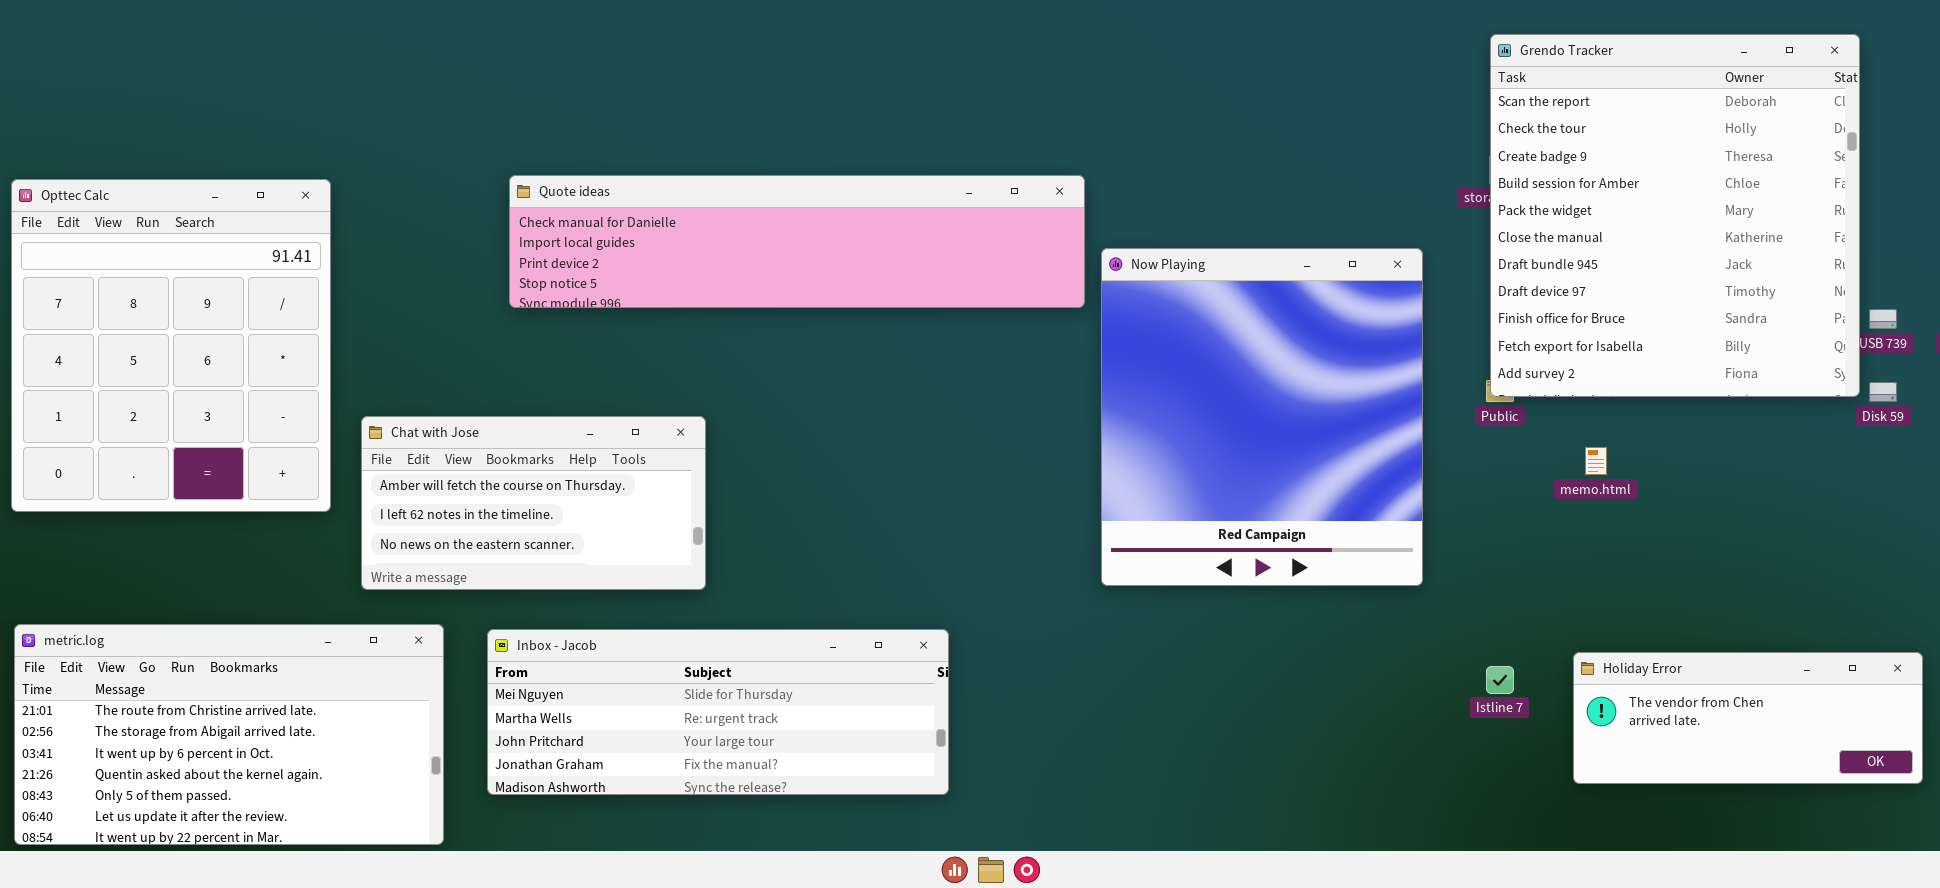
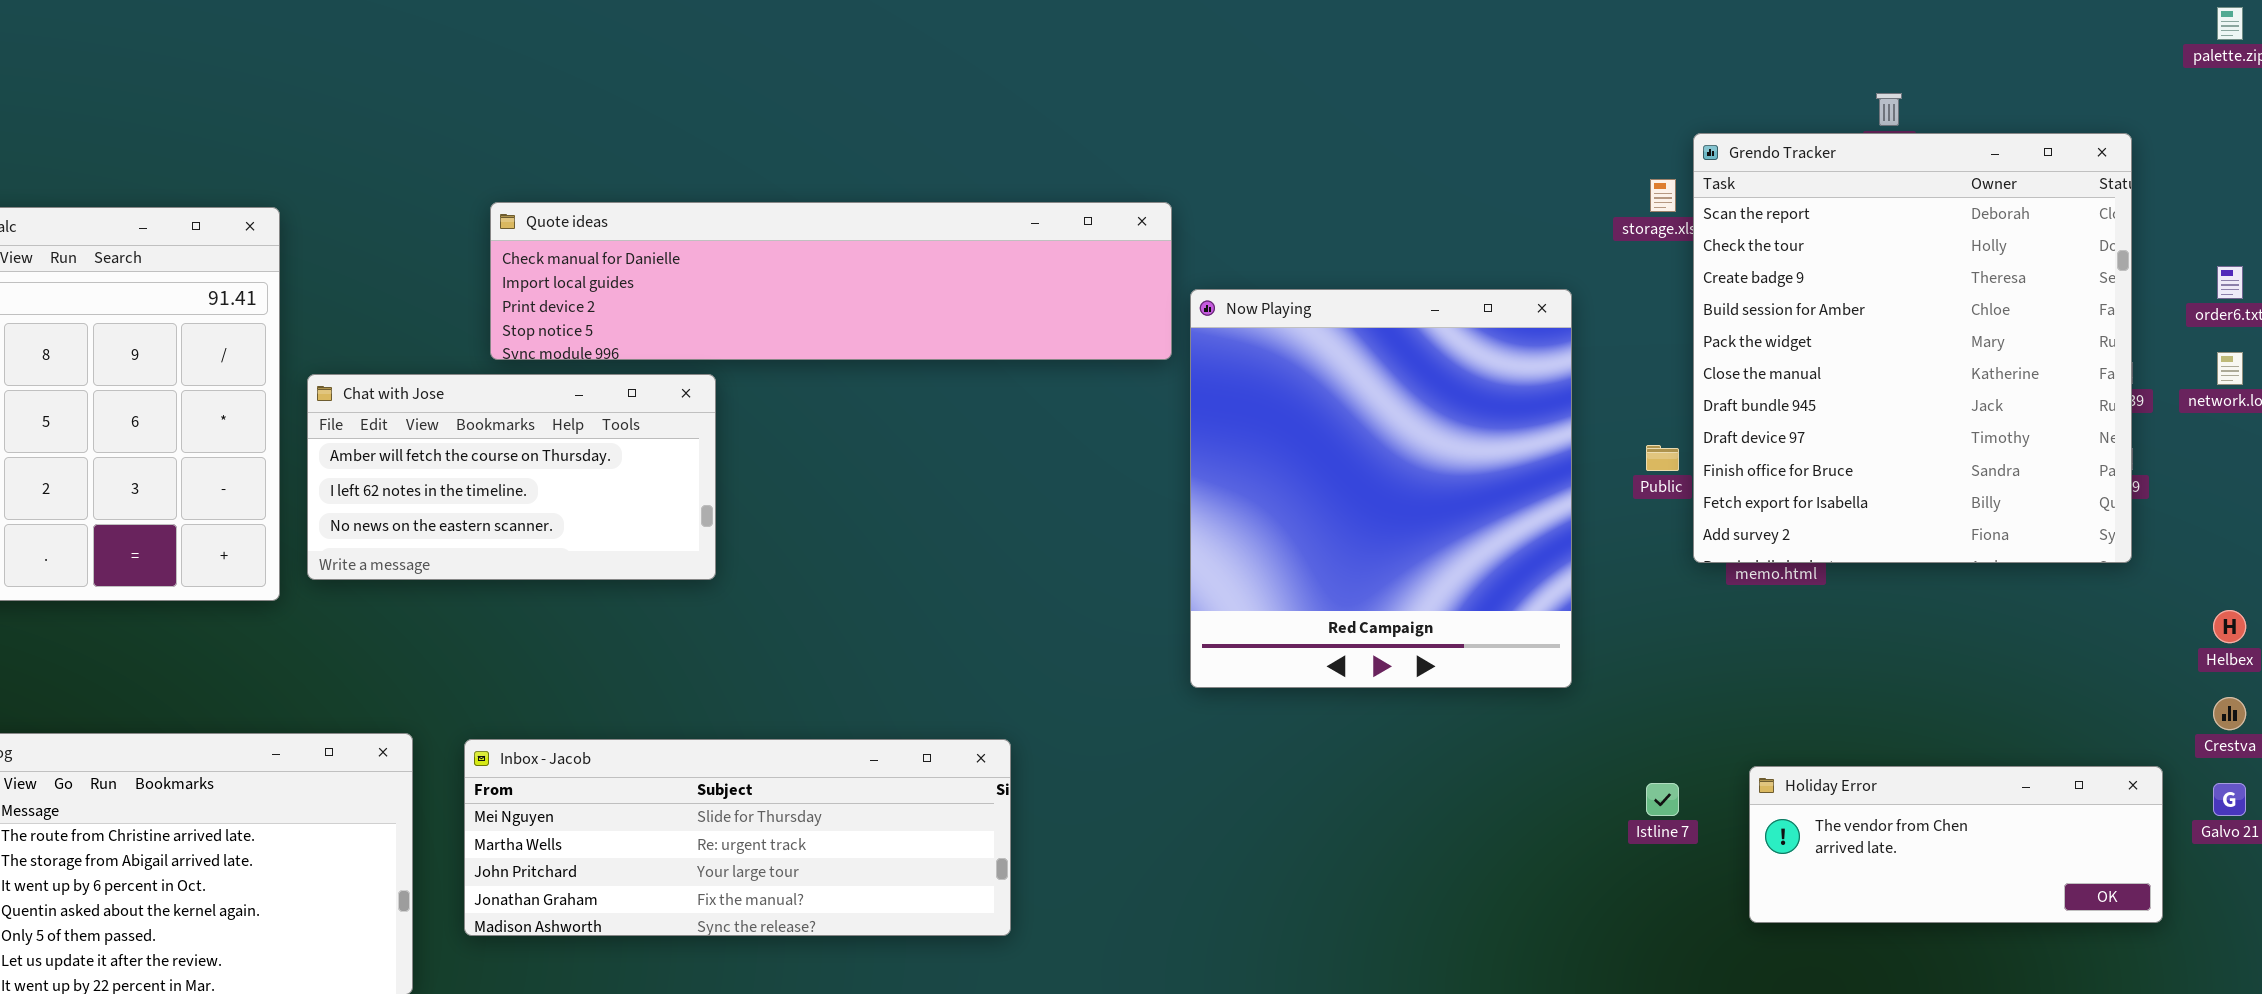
Grendo Tracker: [1490,34,1860,397] -> [1693,133,2132,563], moved
Chat with Jose: [361,416,706,590] -> [307,374,716,580], moved

